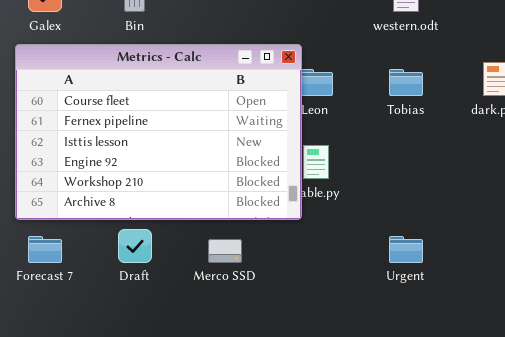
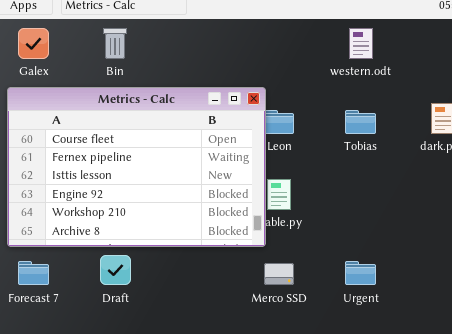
Merco SSD: [208,239,242,263] -> [264,263,294,285], moved

